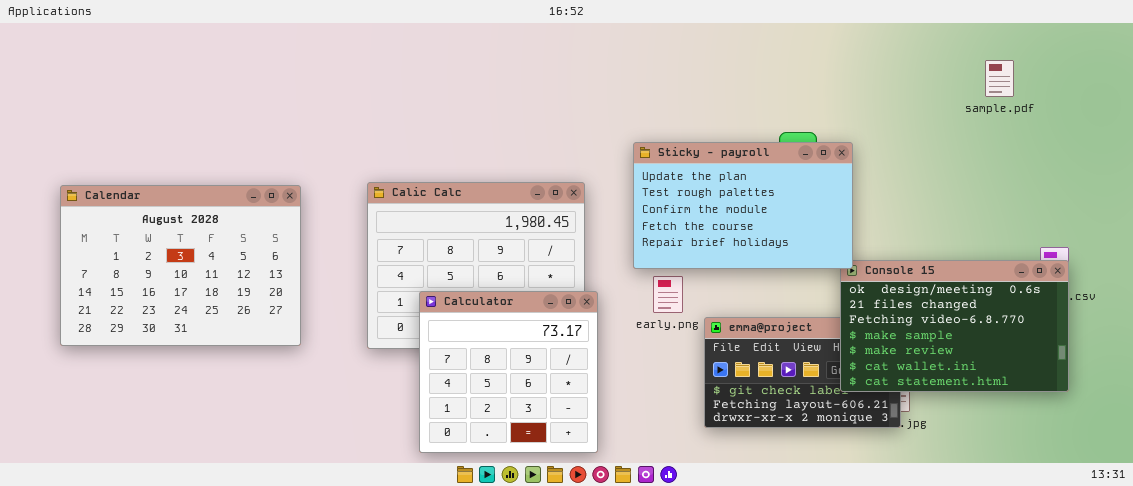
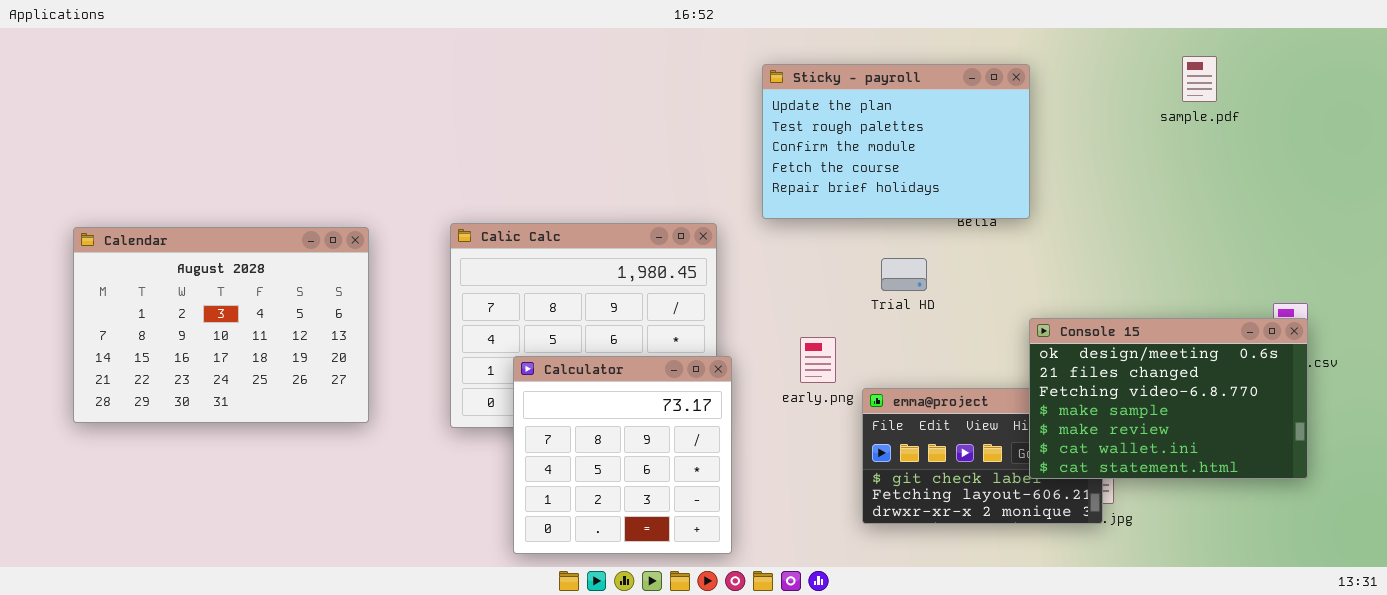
sample.pdf: [985,60,1014,97] -> [1182,56,1217,102], moved
Sticky - payroll: [633,142,853,269] -> [762,64,1030,219], moved

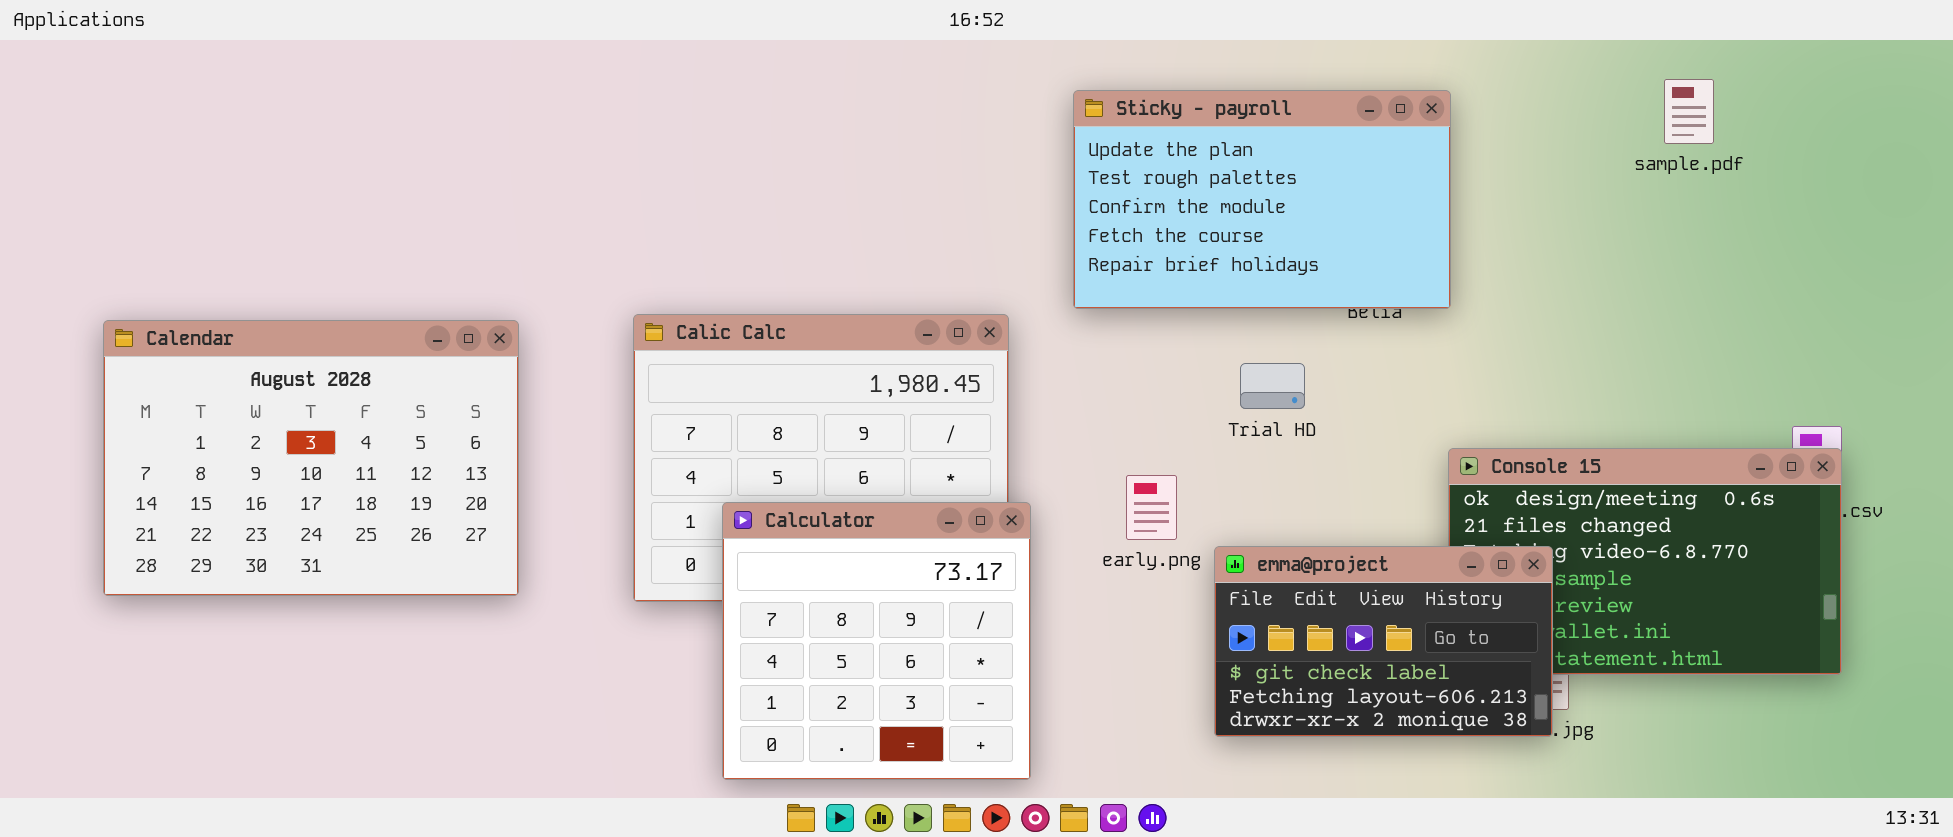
emma@project: [862,388,1103,524] -> [1214,546,1553,737], raised

